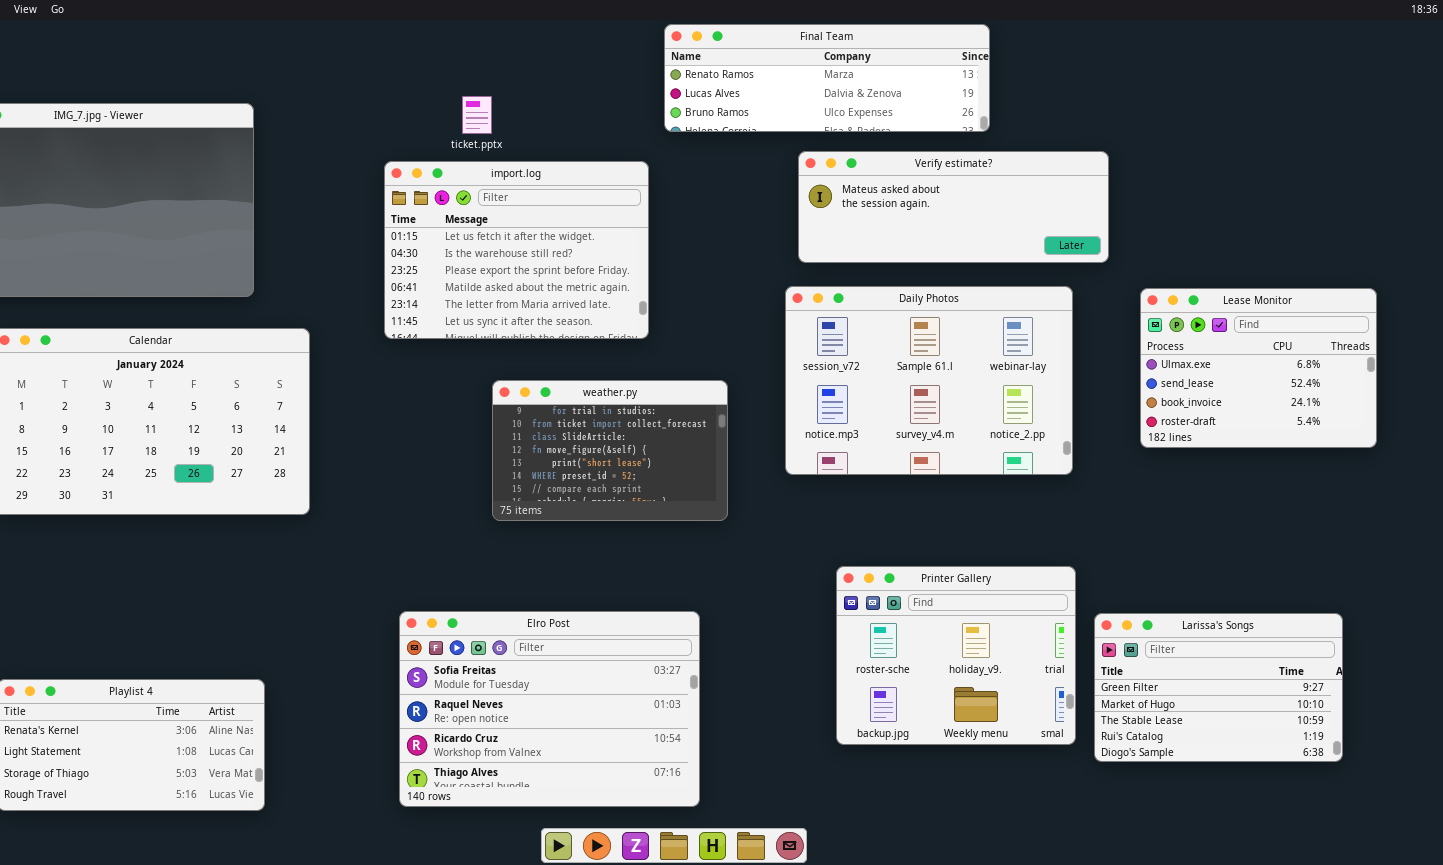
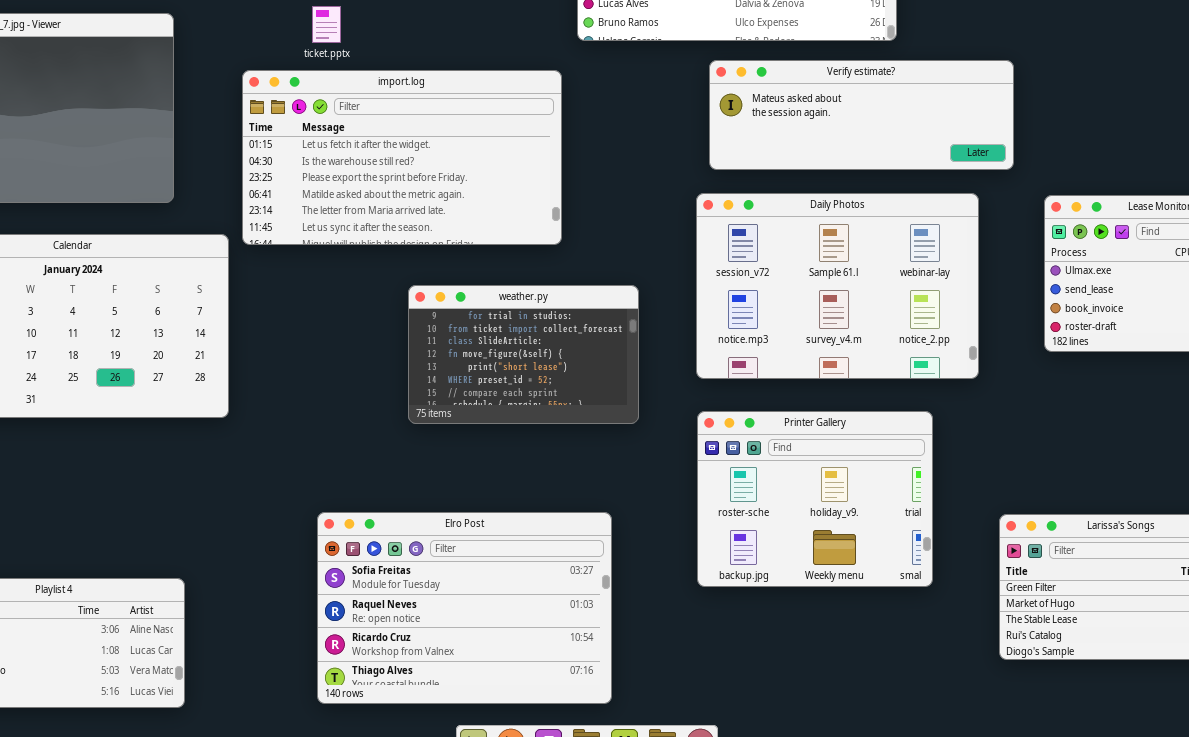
ticket.pptx: [462,96,492,134] -> [312,6,341,43], moved
import.log: [384,161,649,339] -> [242,70,562,245], resized
Printer Gallery: [836,566,1076,745] -> [697,411,933,587], moved

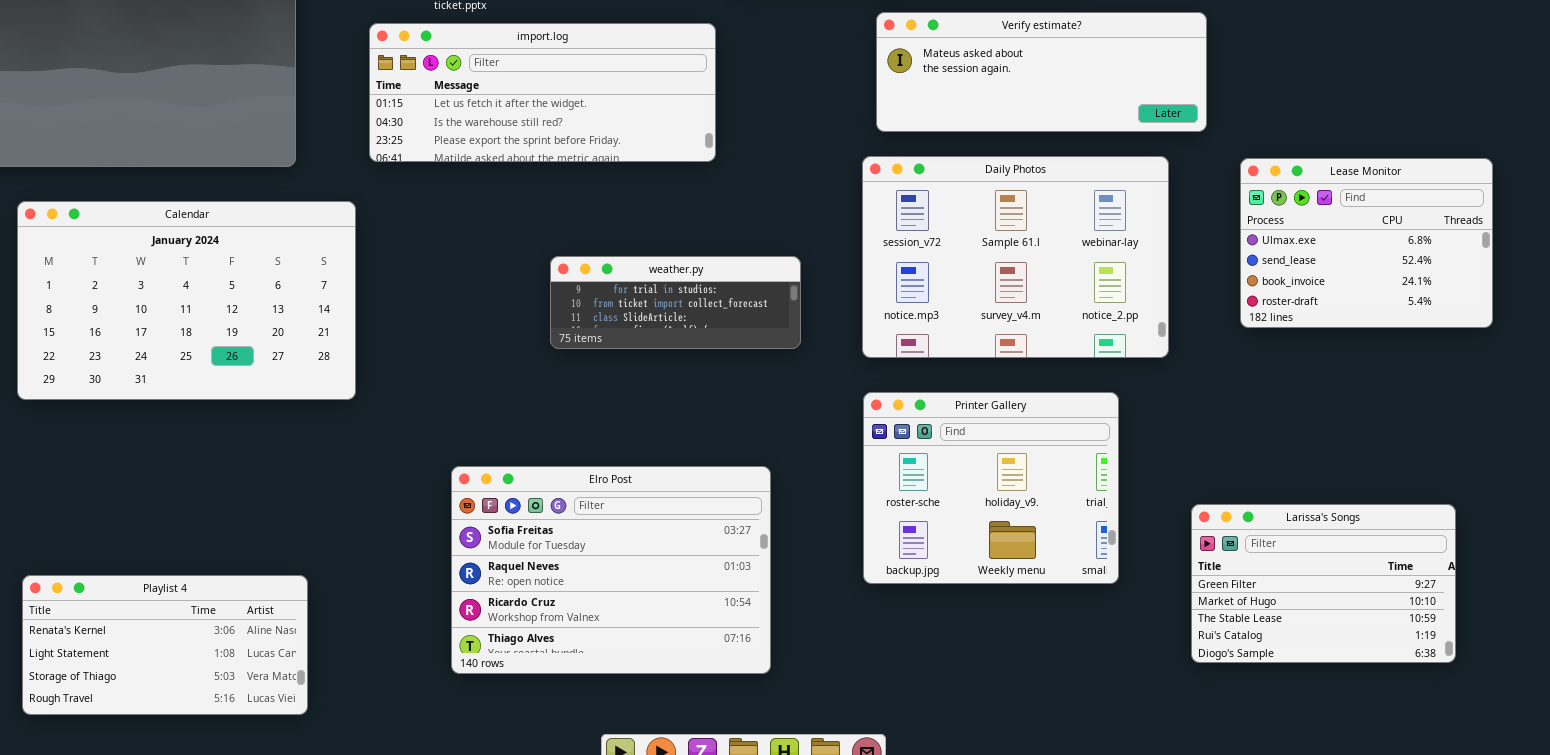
import.log: [242,70,562,245] -> [369,23,716,162], resized
weather.py: [408,285,639,424] -> [550,256,801,349], resized
Elro Post: [317,512,612,704] -> [451,466,771,674], moved

